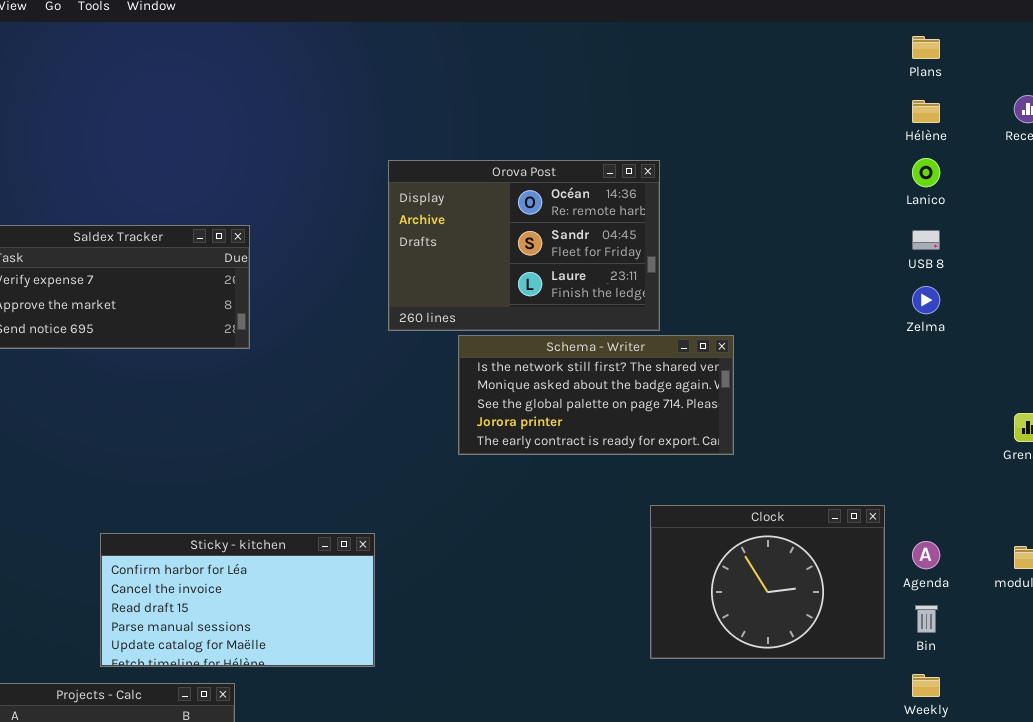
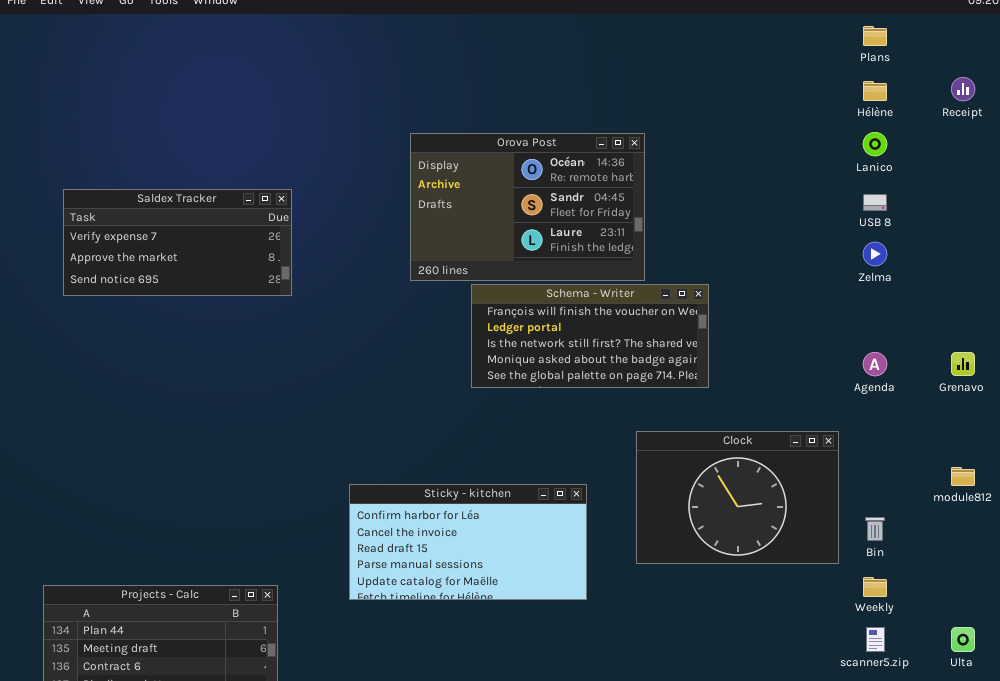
Schema - Writer: [458,335,734,455] -> [471,284,709,388], scrolled up 2 rows
Sticky - kitchen: [100,533,375,667] -> [349,484,587,600], moved
Agenda: [912,541,940,569] -> [863,352,887,376], moved

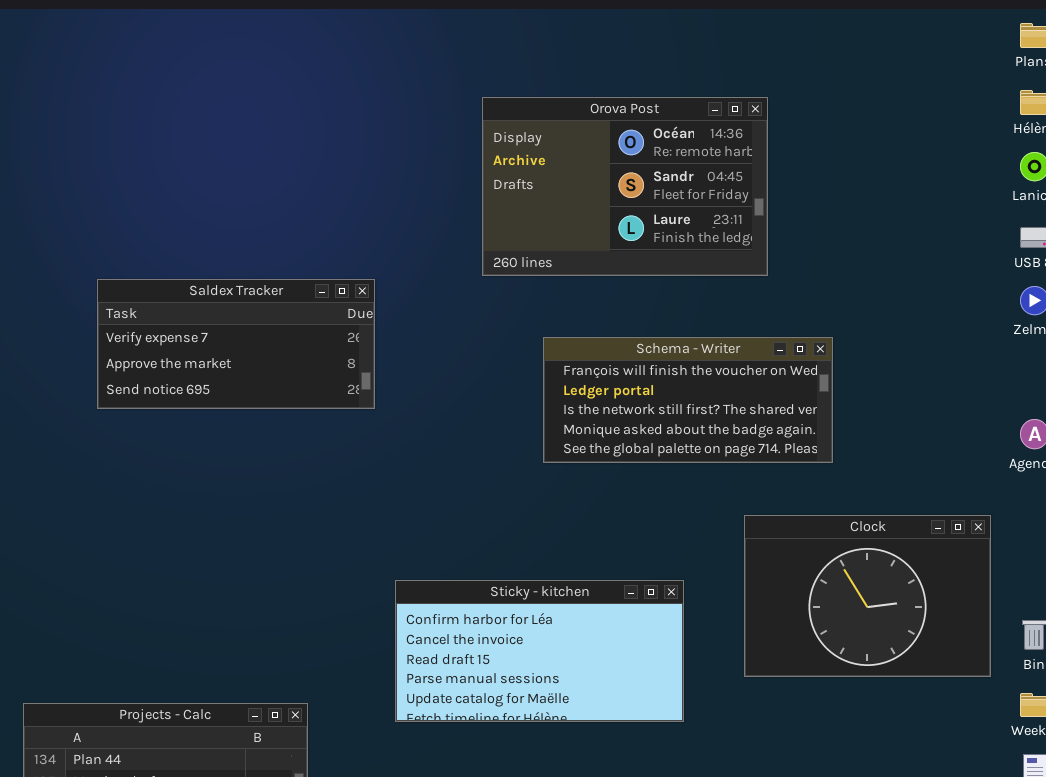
Orova Post: [410,133,645,281] -> [482,97,768,276], moved
Saldex Tracker: [63,189,292,296] -> [97,279,375,409], moved

